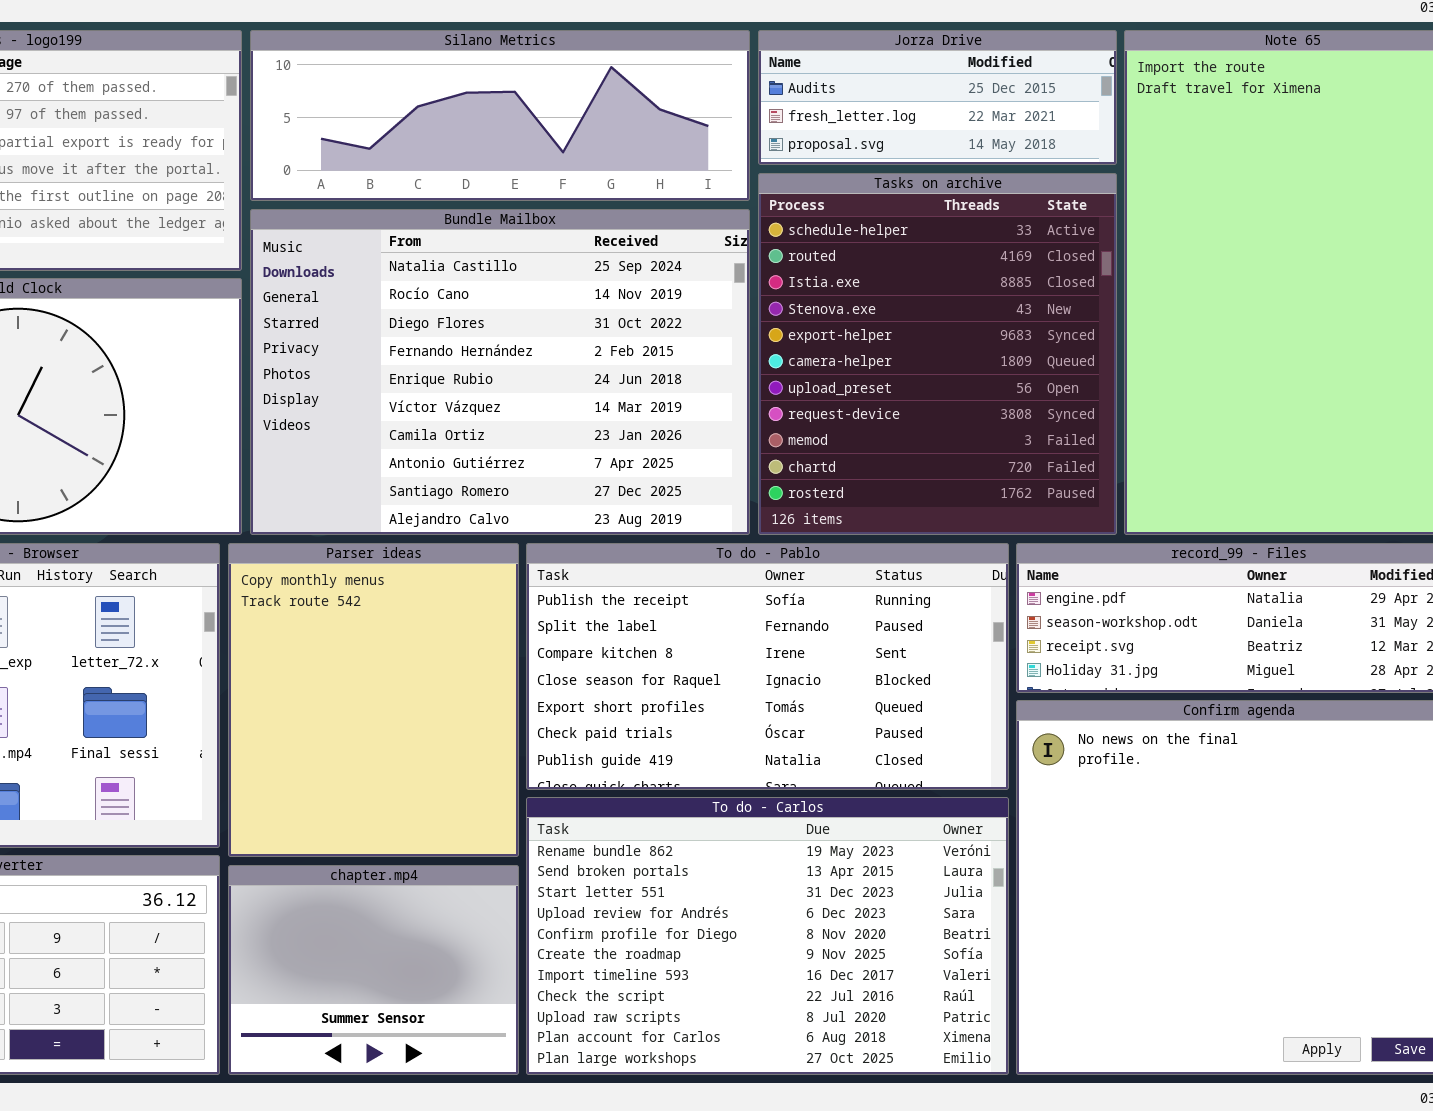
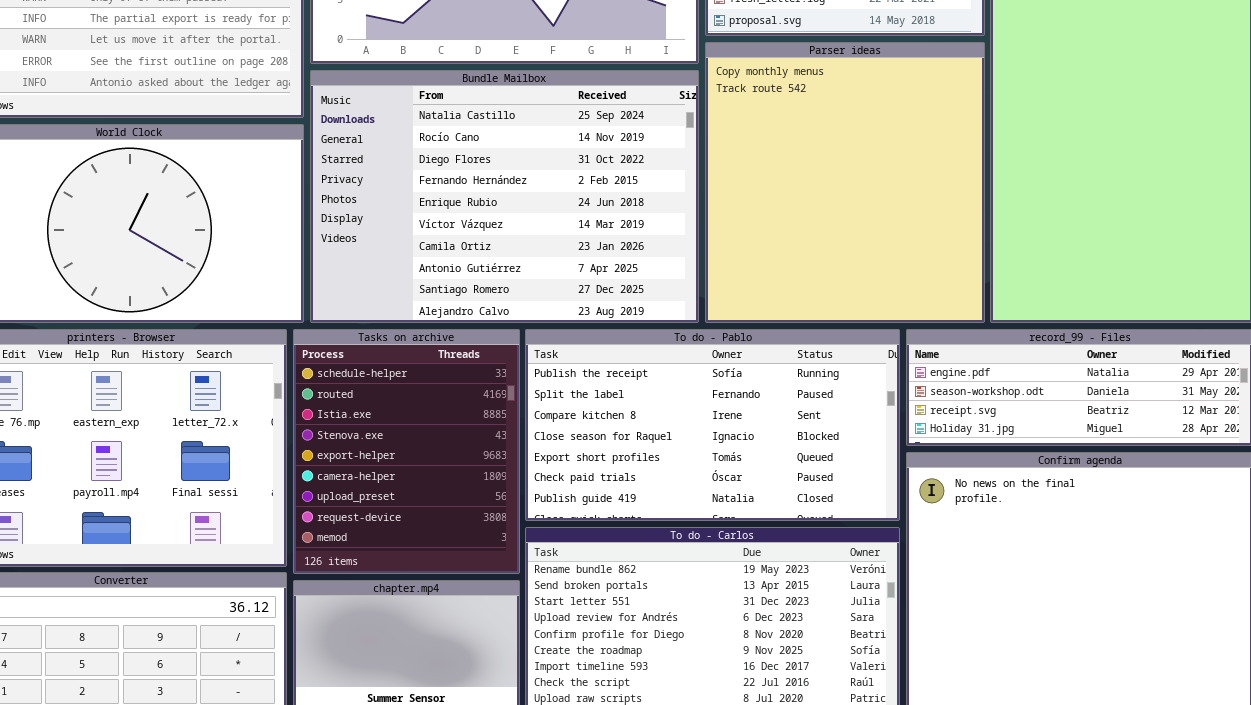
Tasks on archive: [758,173,1117,535] -> [293,329,520,574], moved, resized
Parser ideas: [228,543,519,857] -> [705,42,985,323], moved, resized

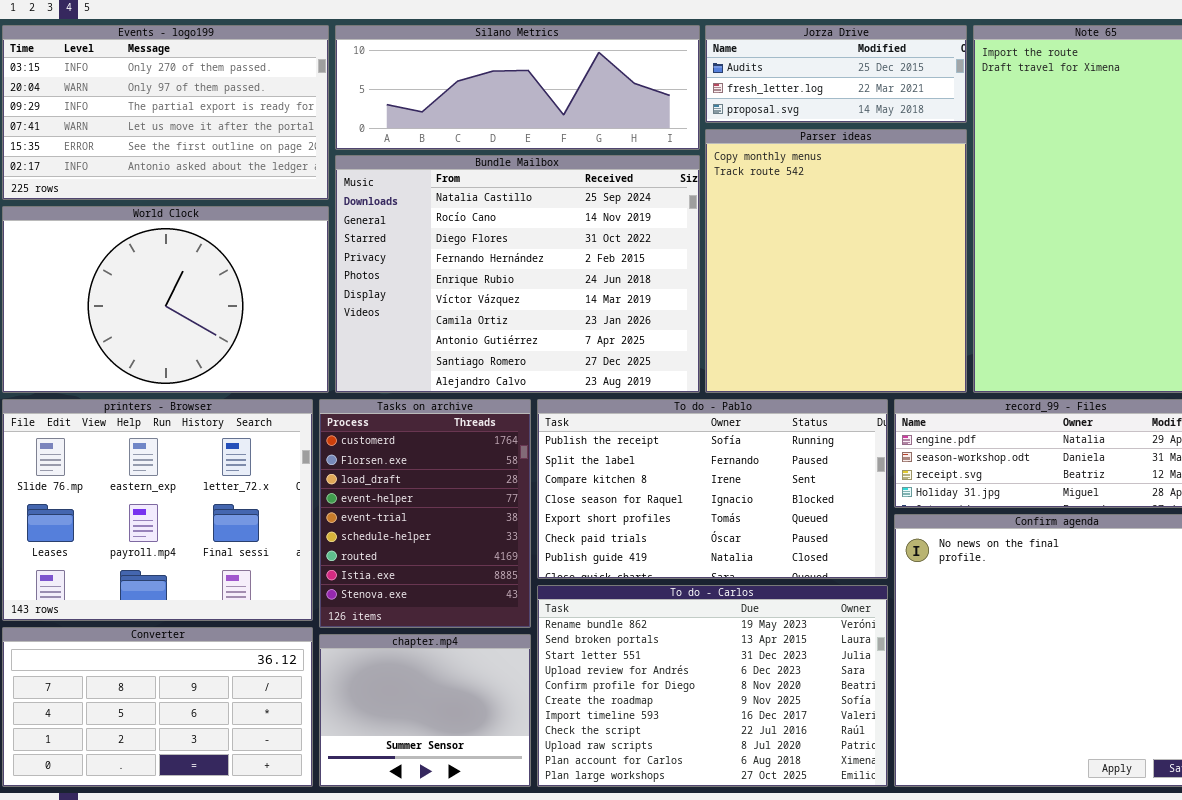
Tasks on archive: [293,329,520,574] -> [319,399,531,628], scrolled up 5 rows

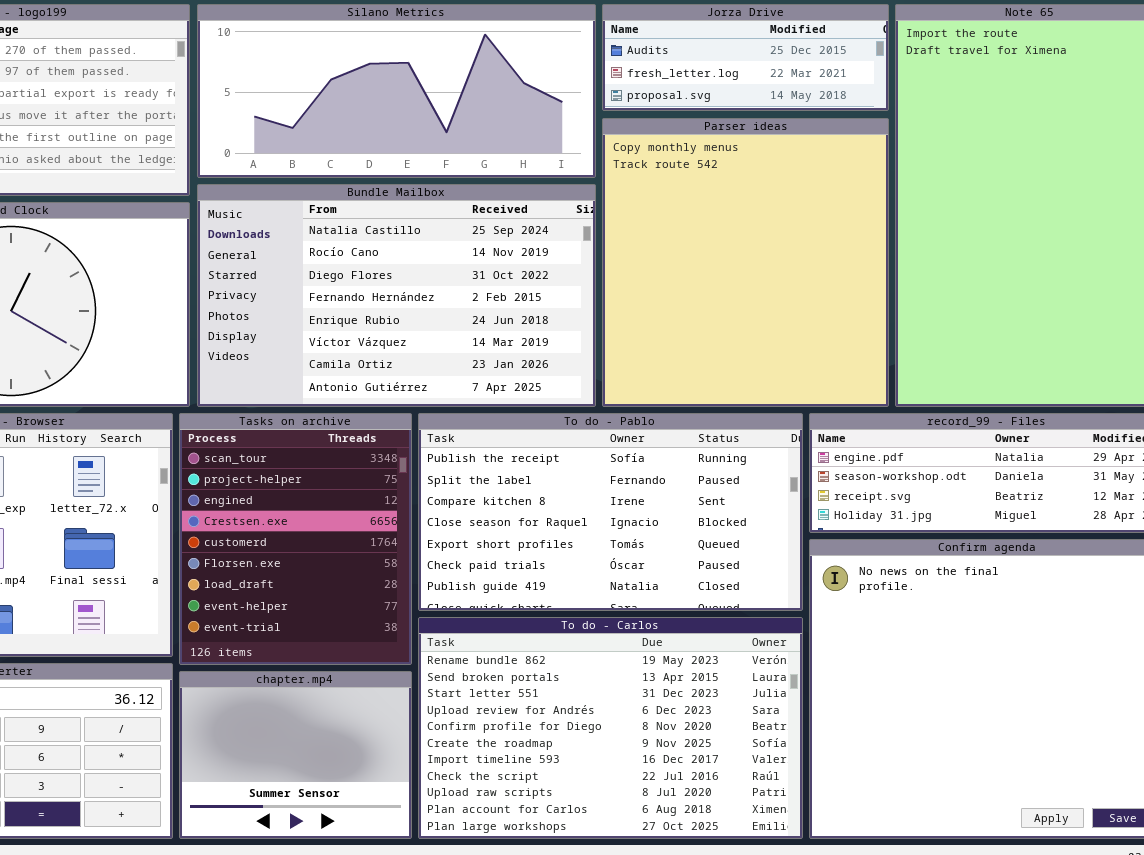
Silano Metrics: [335,25,700,150] -> [197,4,596,178], resized
Bundle Mailbox: [335,155,700,393] -> [197,184,596,407], resized
Tasks on archive: [319,399,531,628] -> [179,413,412,665], scrolled up 4 rows

